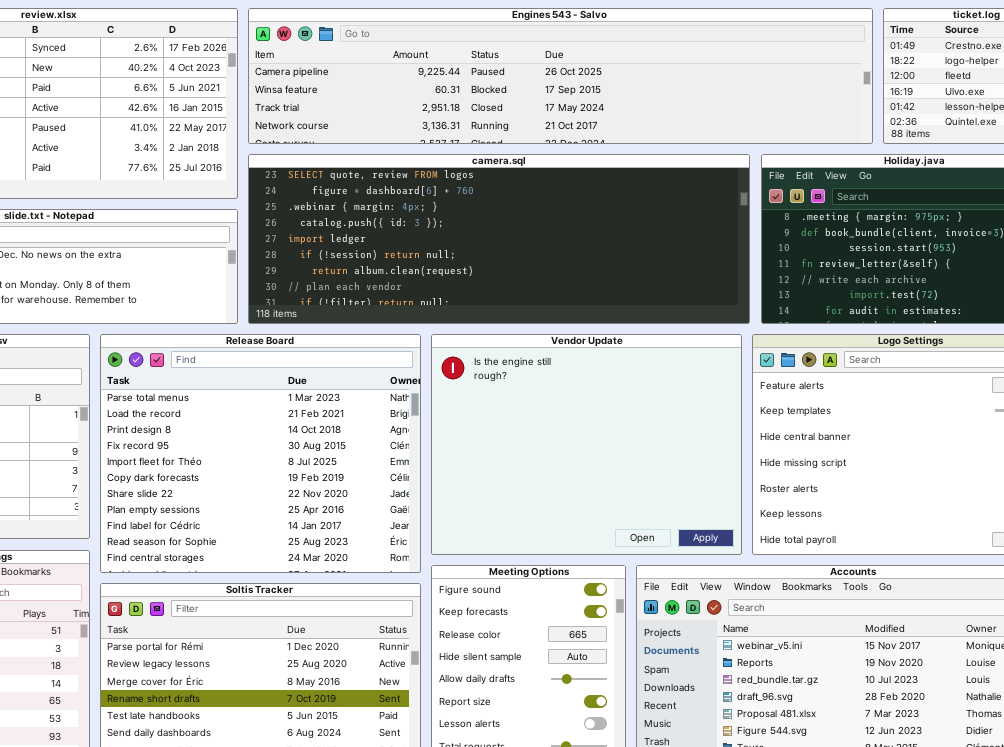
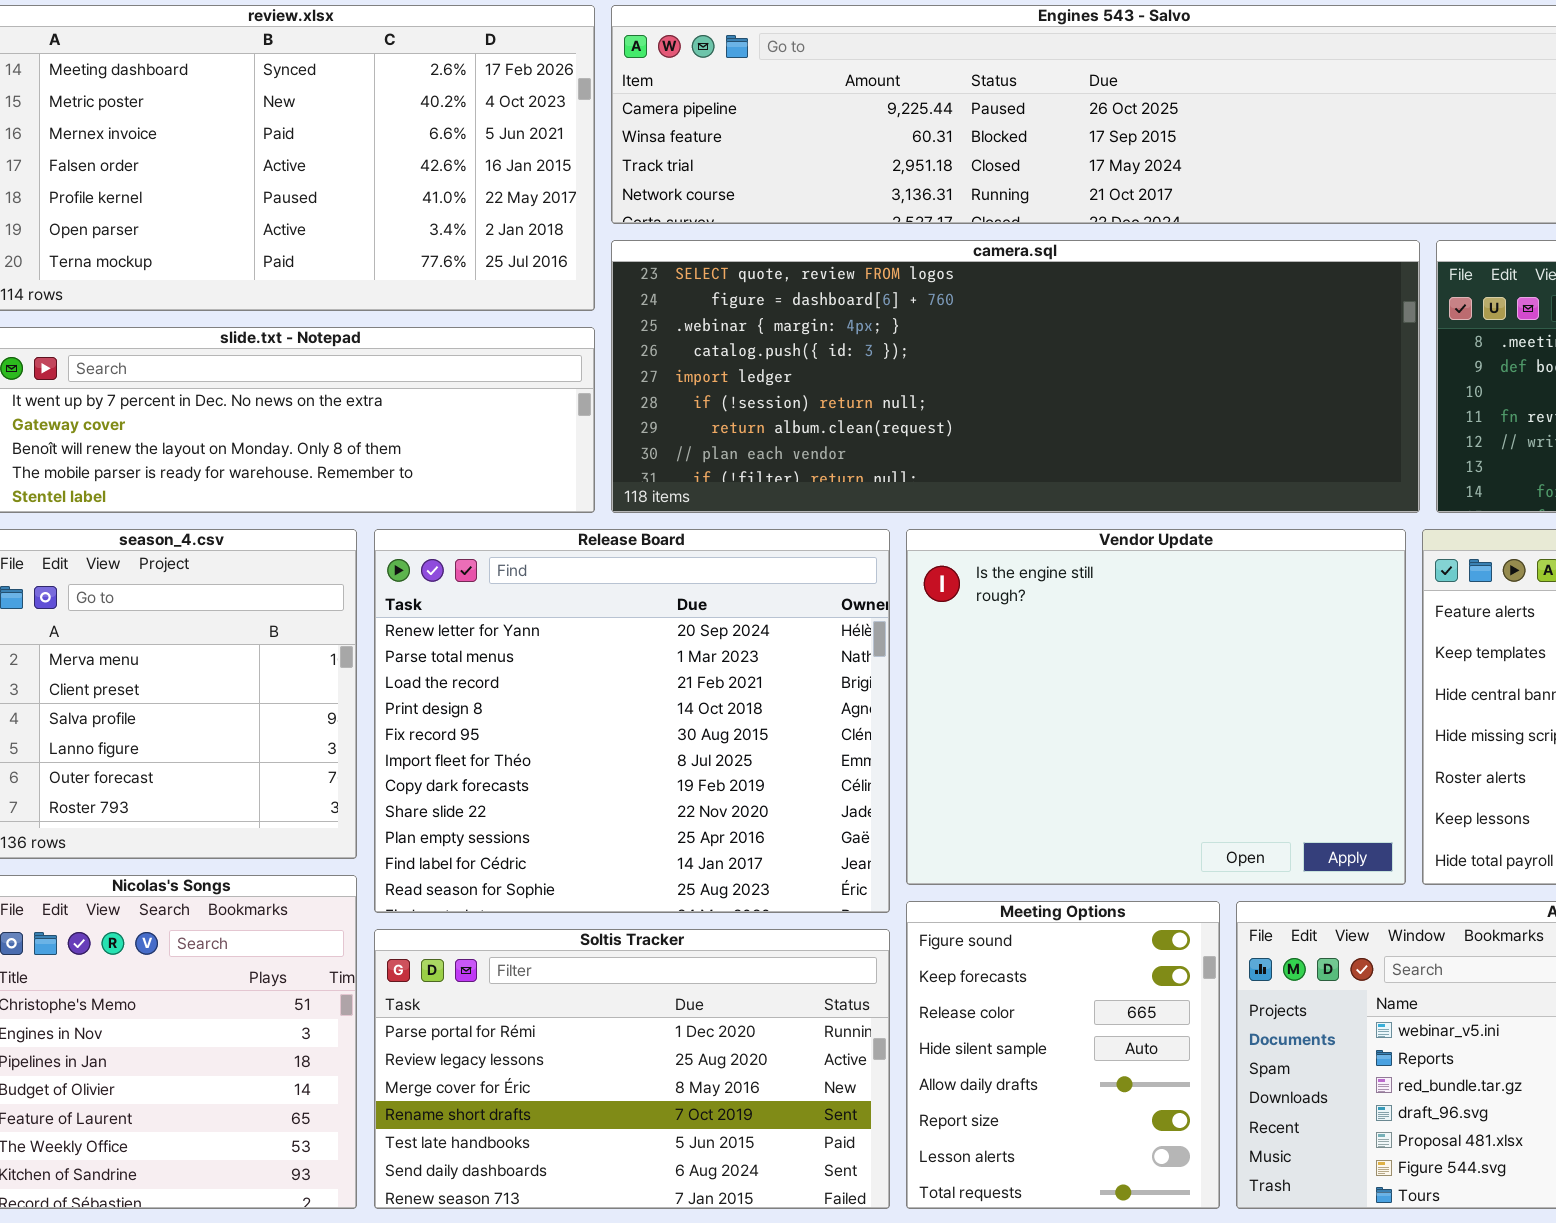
Release Board: [100,334,421,573] -> [374,529,890,913], scrolled up 1 row

